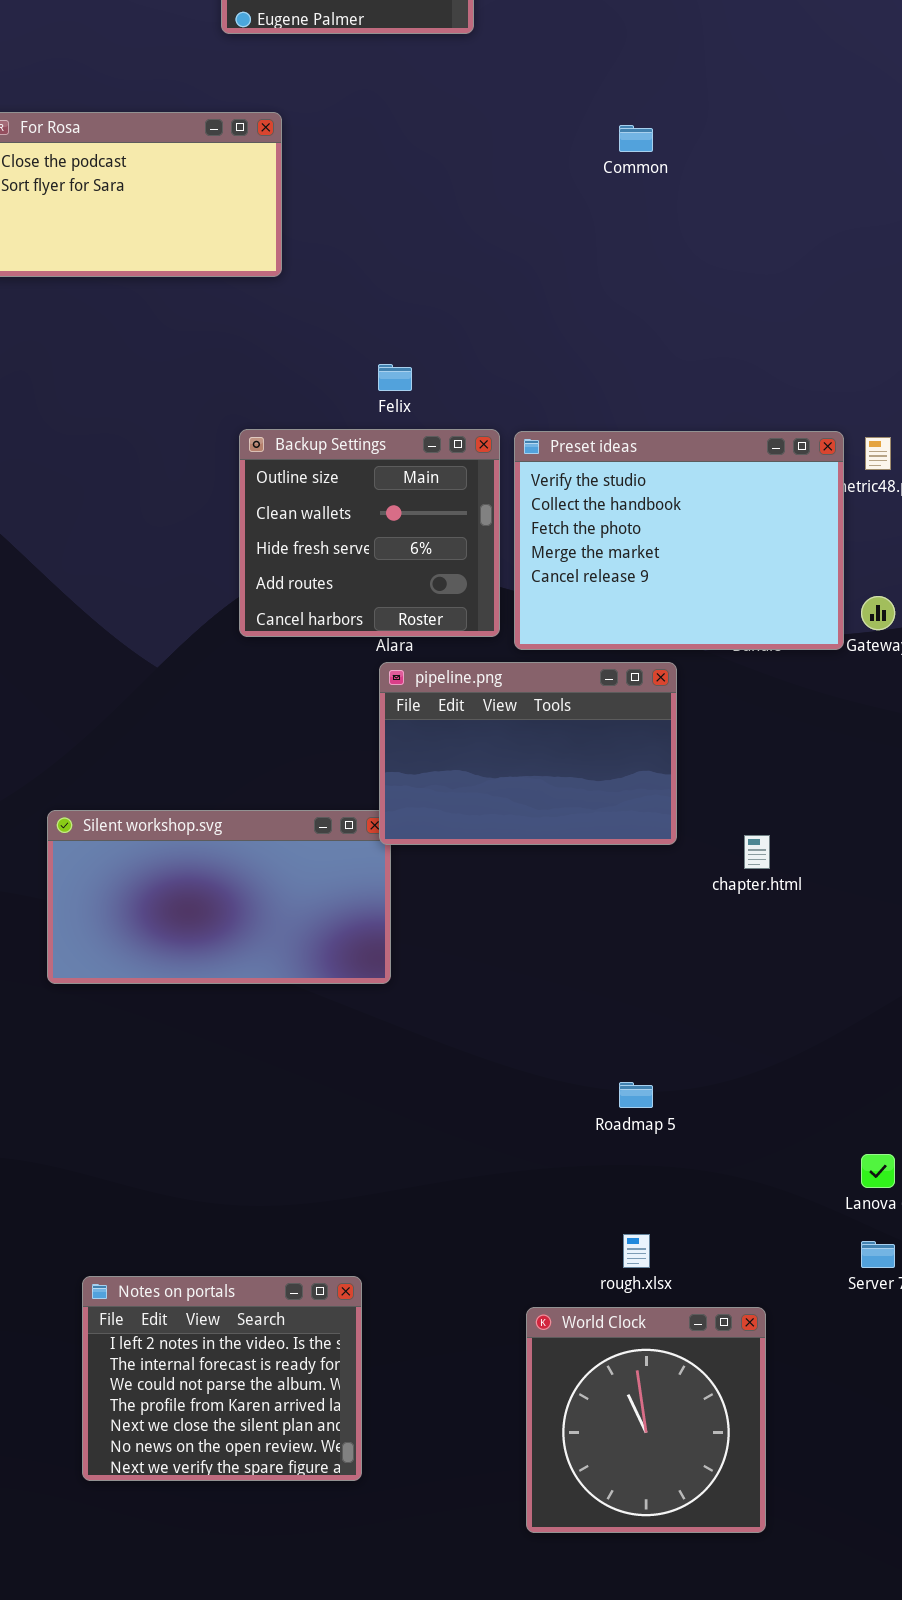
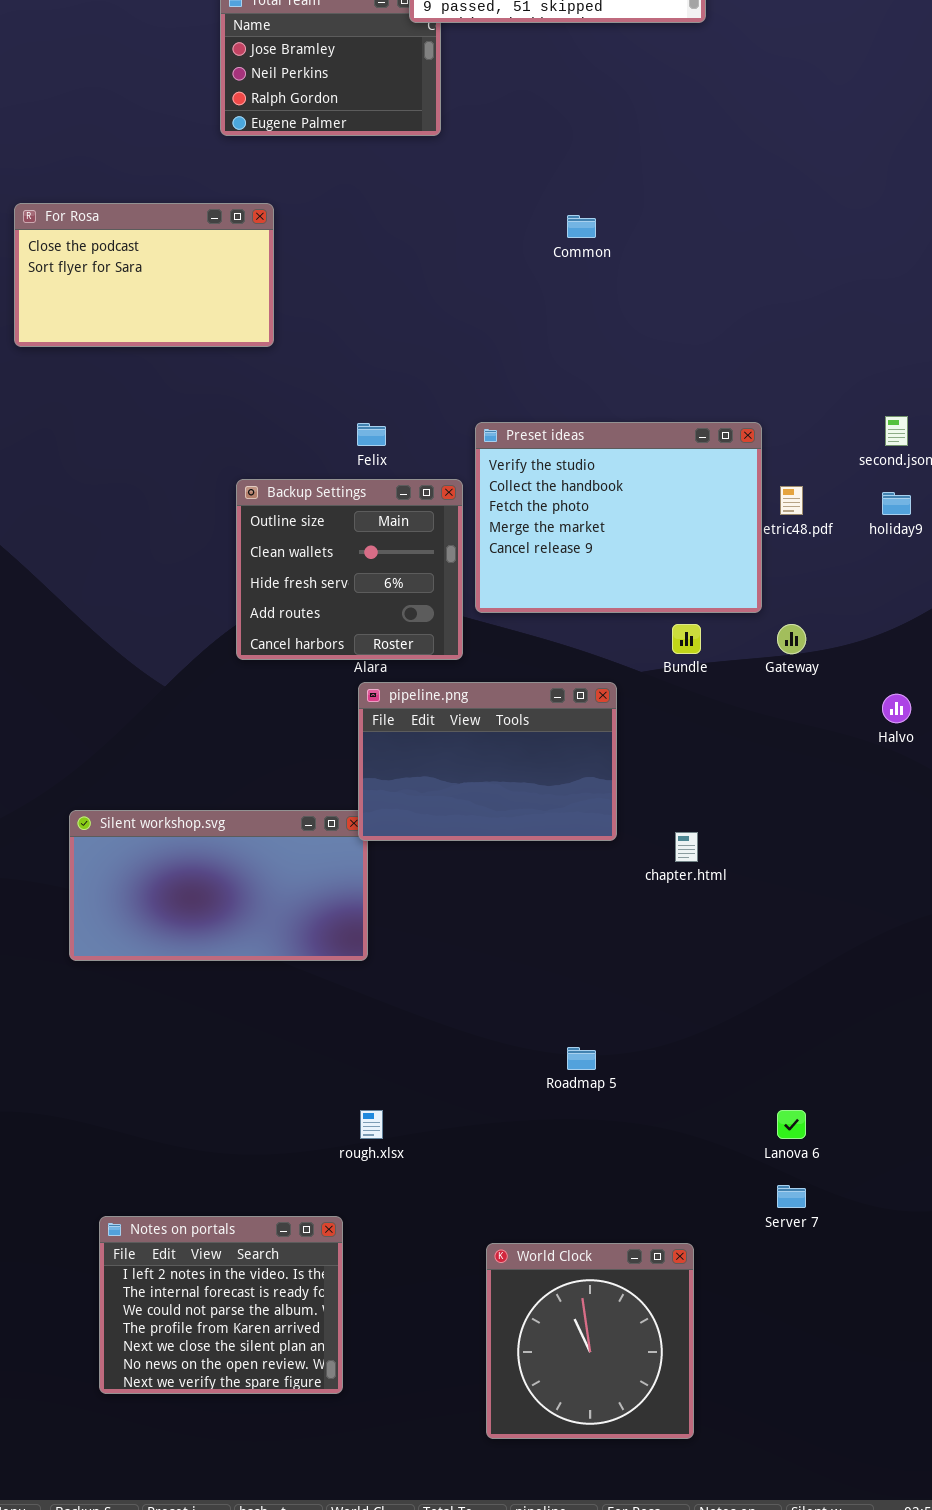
Preset ideas: [514,431,844,650] -> [475,422,762,613], moved
rough.xlsx: [623,1234,650,1268] -> [360,1110,383,1139], moved

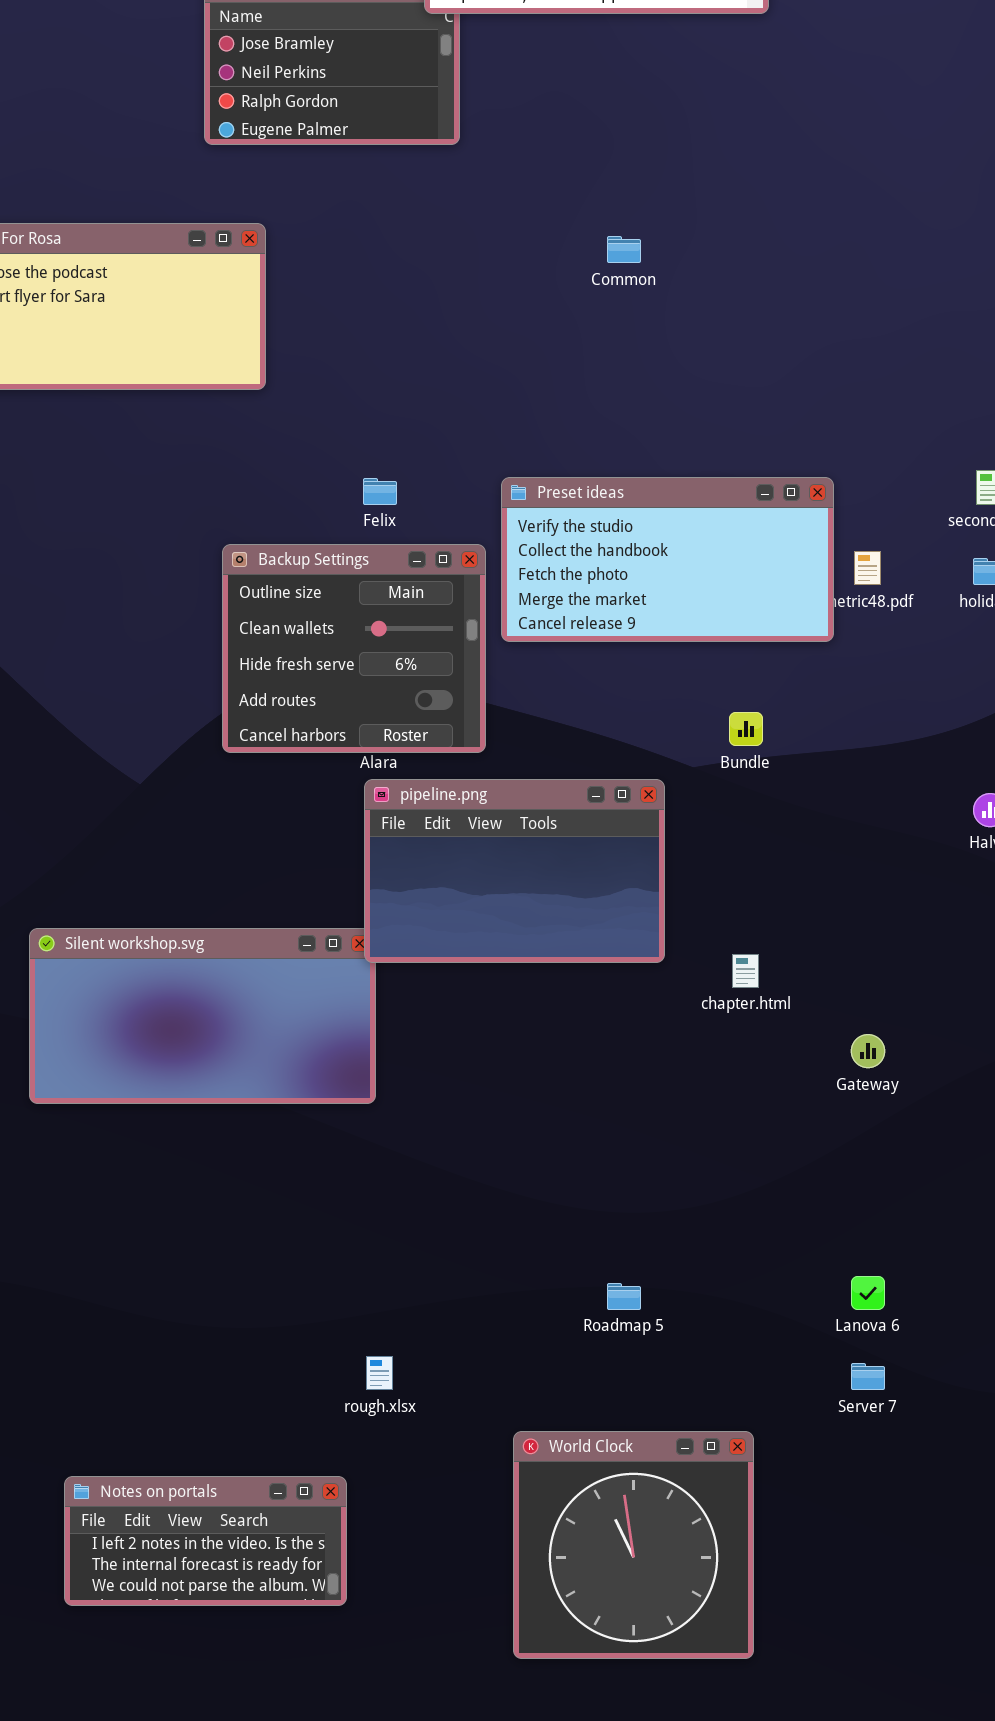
Preset ideas: [475,422,762,613] -> [501,477,834,642], resized
Gateway: [777,624,806,654] -> [851,1034,885,1068], moved
Roadmap 5: [567,1047,596,1070] -> [607,1283,641,1310], moved
rough.xlsx: [360,1110,383,1139] -> [366,1356,393,1390], moved
Notes on portals: [99,1216,343,1394] -> [64,1476,347,1606], resized

